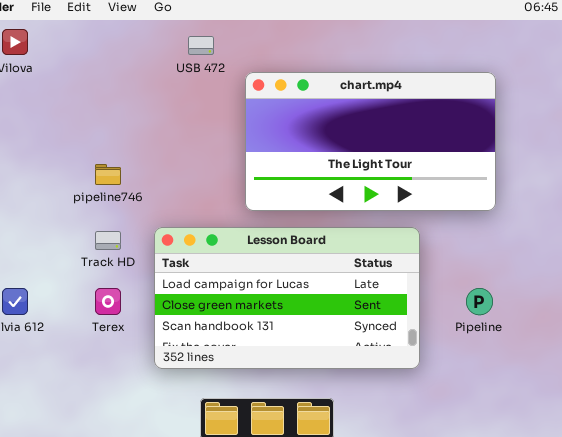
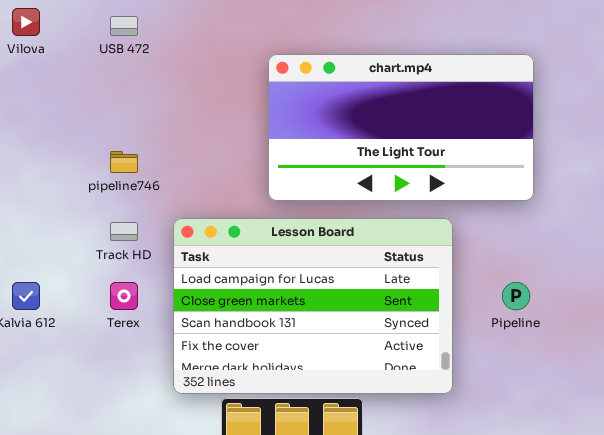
USB 472: [188,36,214,55] -> [110,16,138,36], moved
Lesson Board: [154,227,420,369] -> [173,218,453,394], resized

